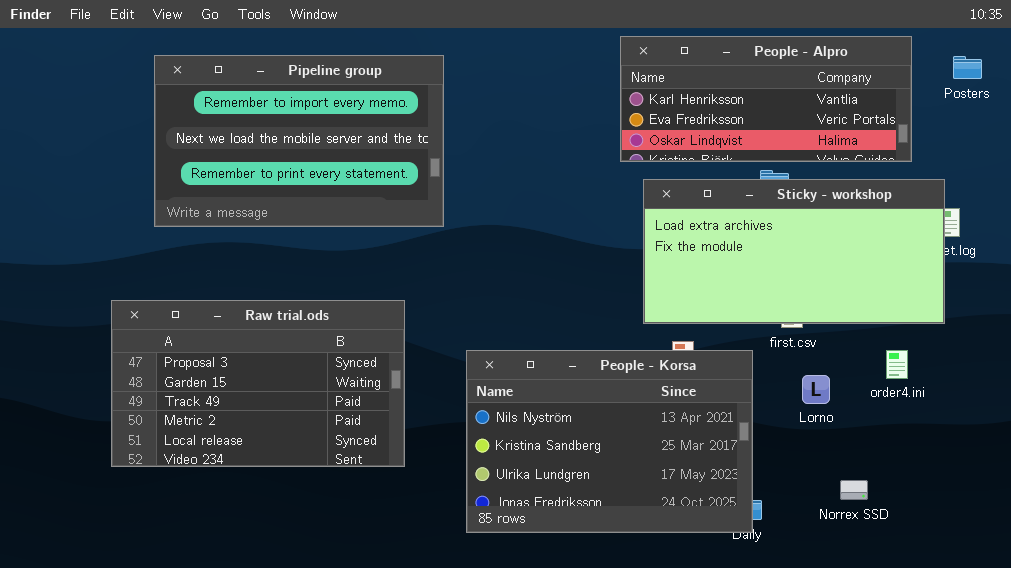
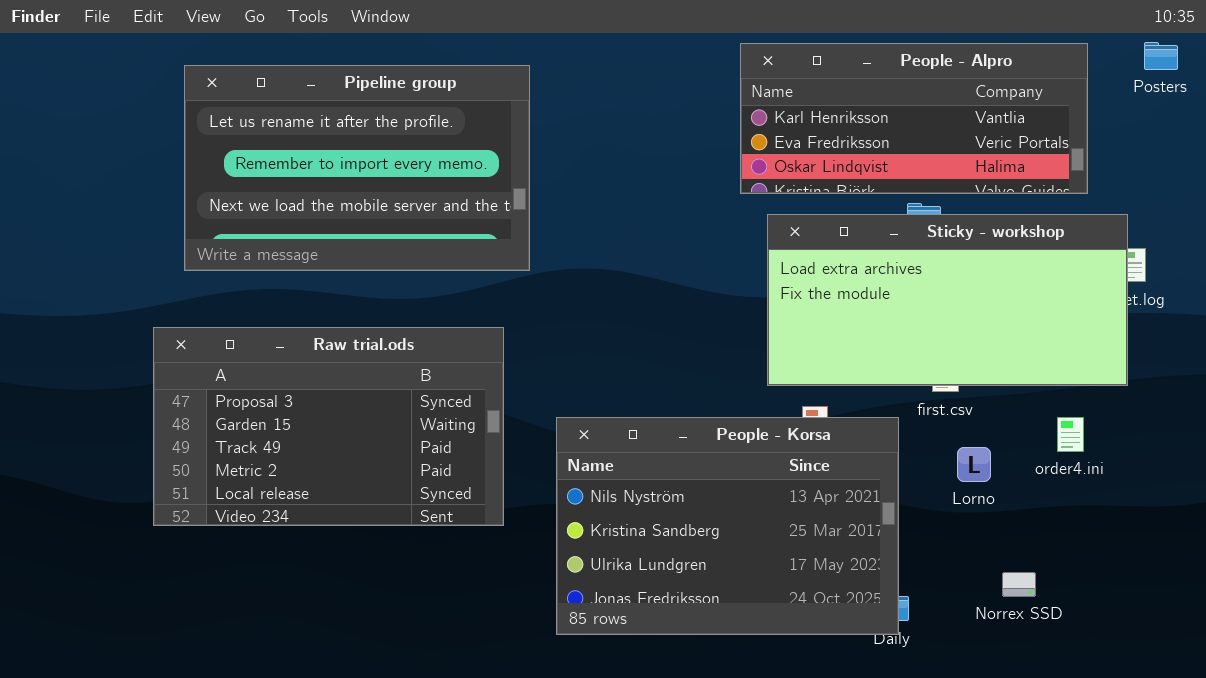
Pipeline group: [154,55,444,227] -> [184,65,530,271], scrolled up 1 row
Posters: [953,56,982,79] -> [1144,42,1178,70], moved
Raw trial.ods: [111,300,405,467] -> [153,327,504,526], moved

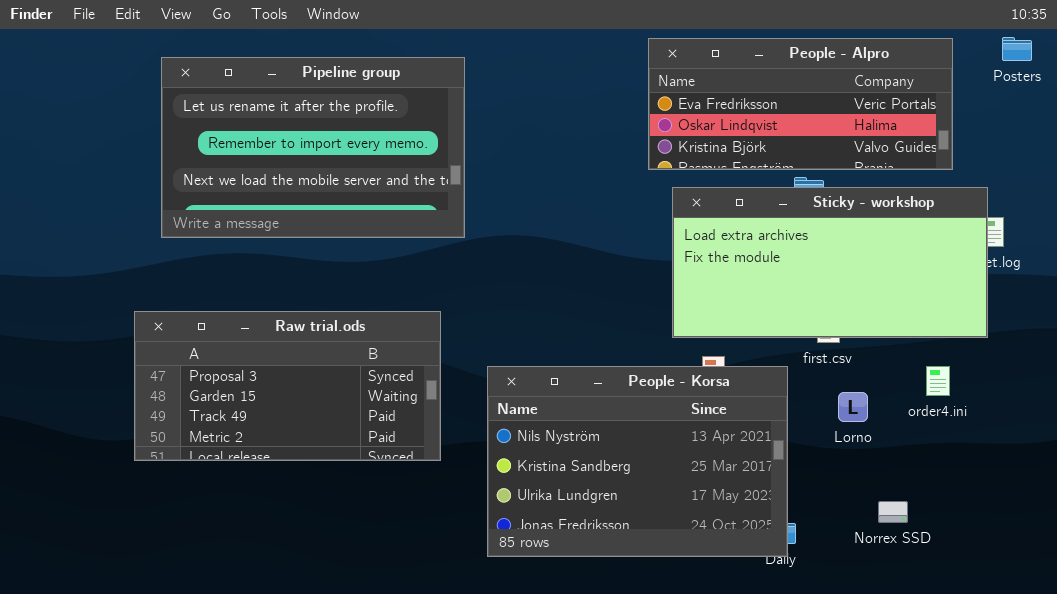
People - Alpro: [740,43,1088,194] -> [648,38,953,170], scrolled down 1 row
Raw trial.ods: [153,327,504,526] -> [134,311,441,461], resized

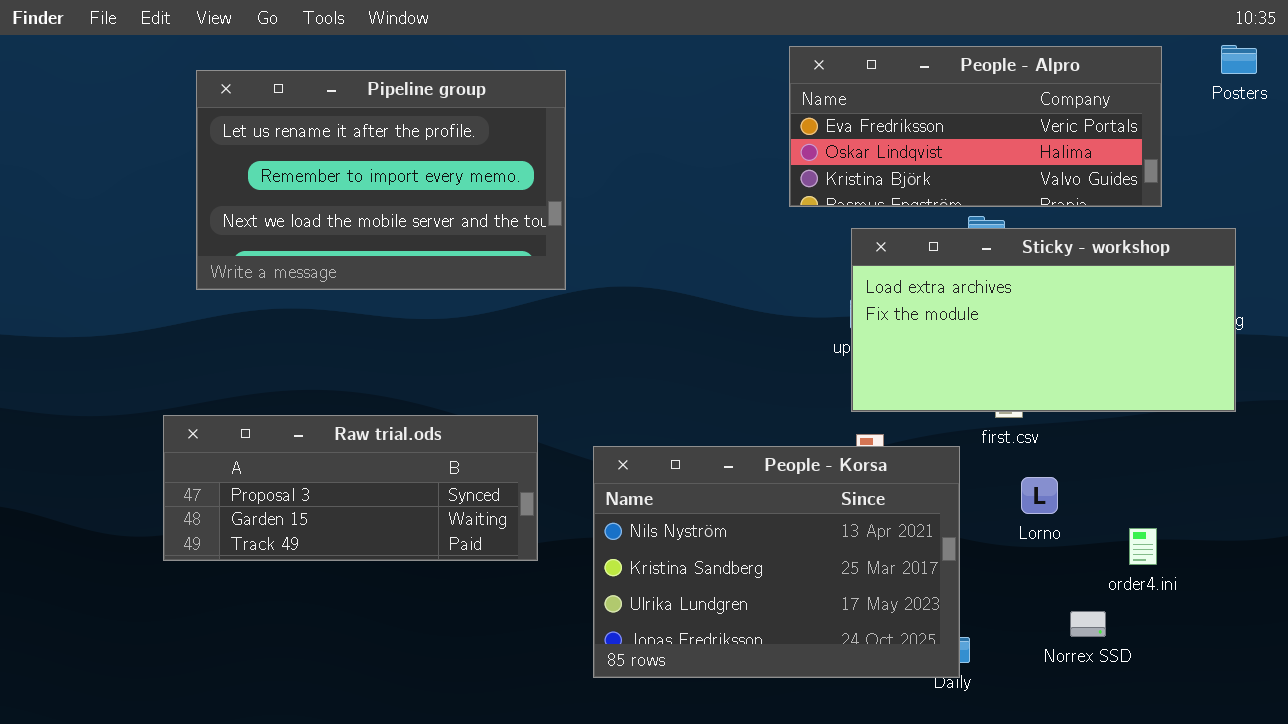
Sticky - workshop: [672,187,988,338] -> [851,228,1236,412], moved
Raw trial.ods: [134,311,441,461] -> [163,415,538,561], resized
order4.ini: [926,366,950,396] -> [1129,528,1157,565], moved

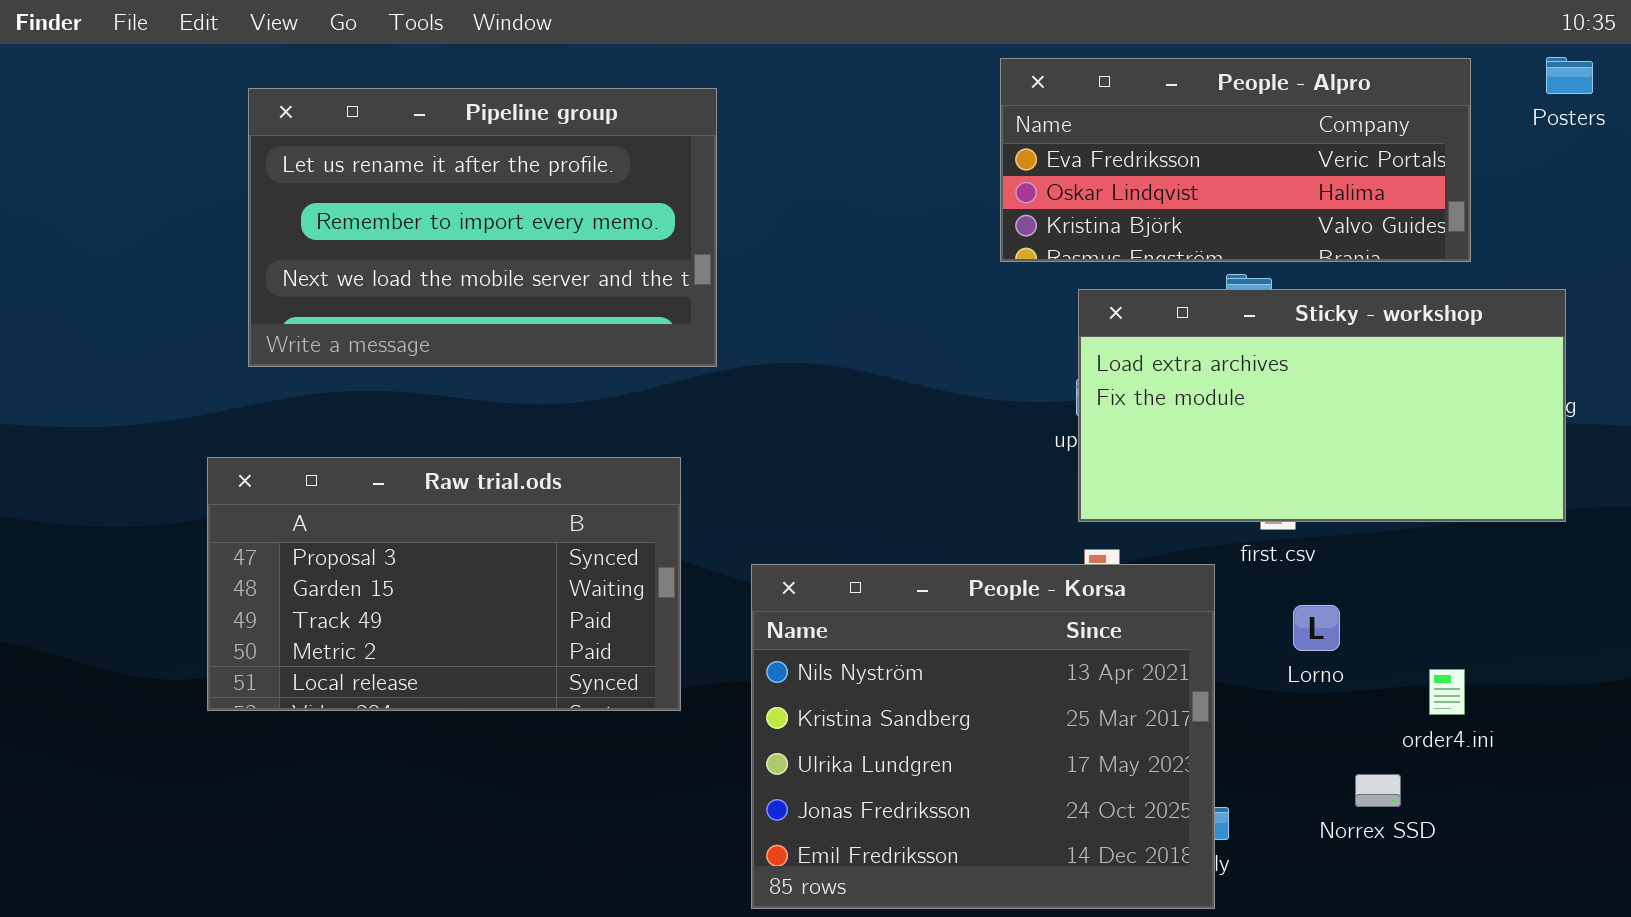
Raw trial.ods: [163,415,538,561] -> [207,457,681,711], resized
People - Korsa: [593,446,960,678] -> [751,564,1215,909], resized

